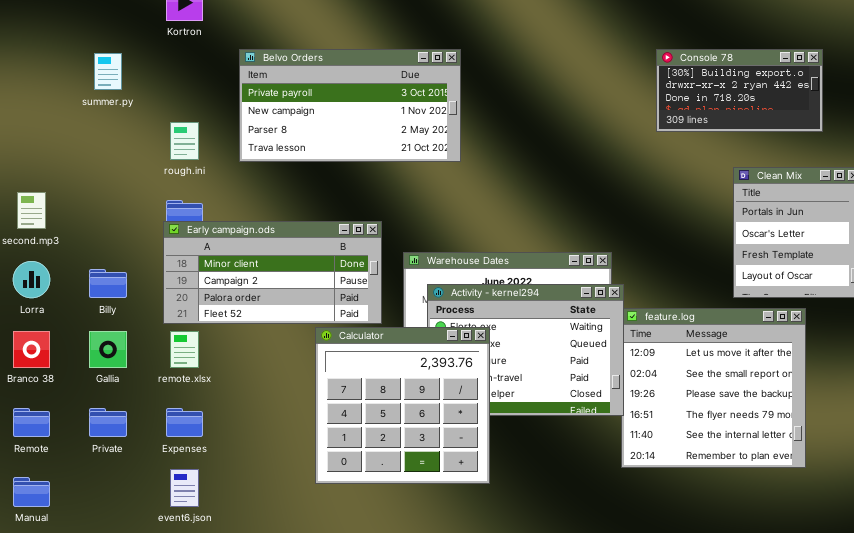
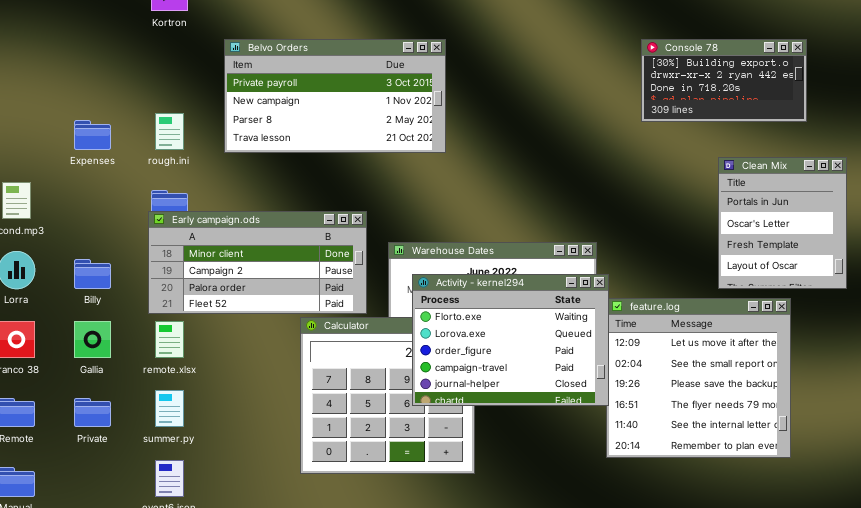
summer.py: [94,53,122,90] -> [155,390,184,427], moved
Activity - kernel294: [427,284,624,416] -> [412,274,609,406], raised
Expenses: [166,408,203,437] -> [74,120,111,150], moved

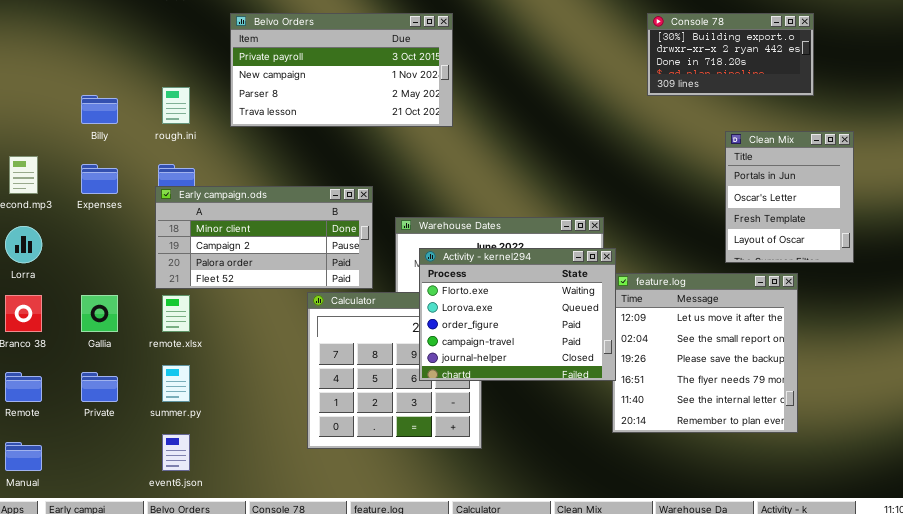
Expenses: [74,120,111,150] -> [81,164,118,194], moved
Billy: [74,259,111,289] -> [81,95,118,124], moved

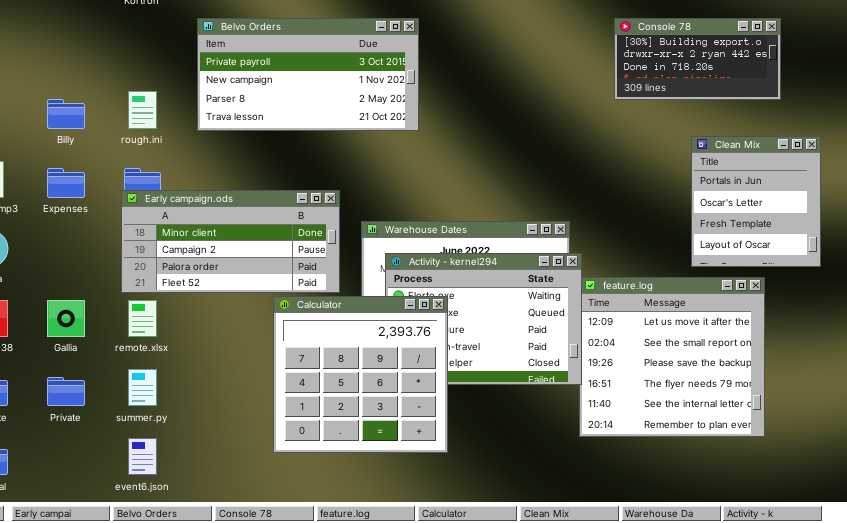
Calculator: [307,292,482,449] -> [273,296,448,453], raised

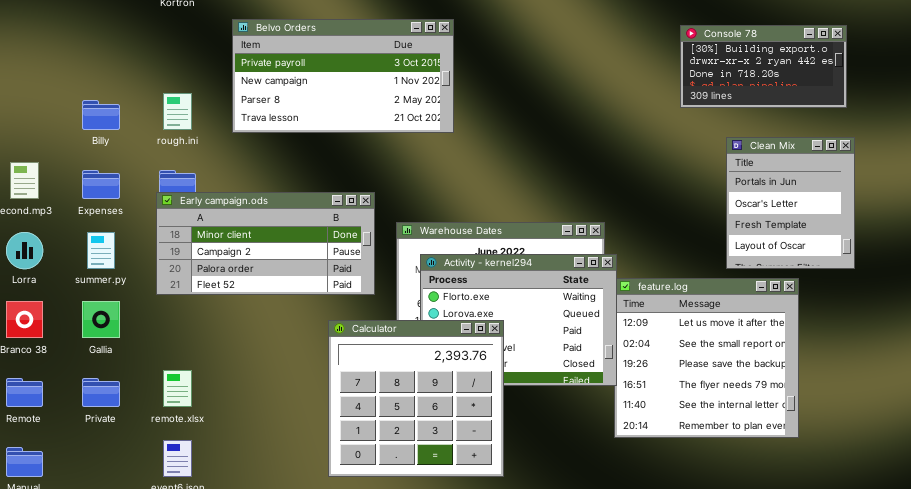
Console 78: [614,18,781,100] -> [680,25,847,108], moved
Calculator: [273,296,448,453] -> [328,320,504,477], moved
remote.xlsx: [128,300,157,337] -> [163,370,192,407], moved
summer.py: [128,369,157,406] -> [87,232,115,269], moved

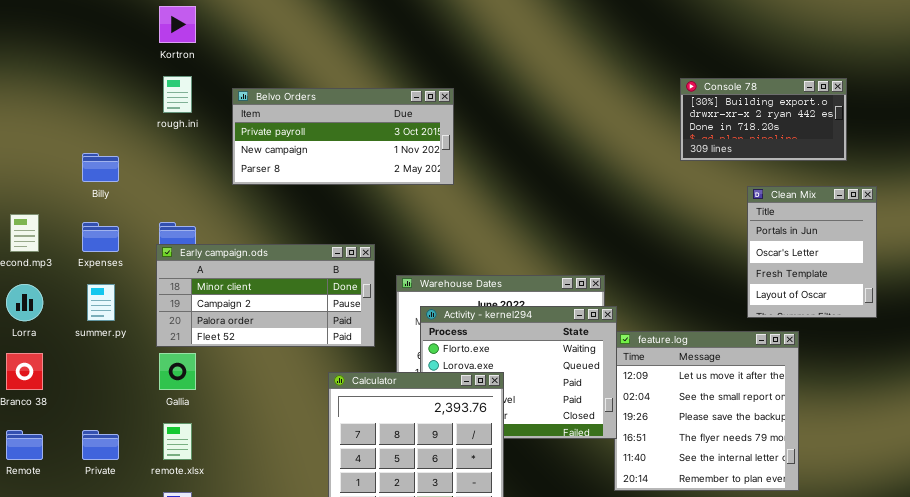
Belvo Orders: [232,19,454,133] -> [232,88,454,185], resized
rough.ini: [163,93,192,130] -> [163,76,192,113], moved
Clean Mix: [726,137,855,269] -> [747,186,877,318], moved
Gallia: [82,301,120,338] -> [159,353,196,390], moved

